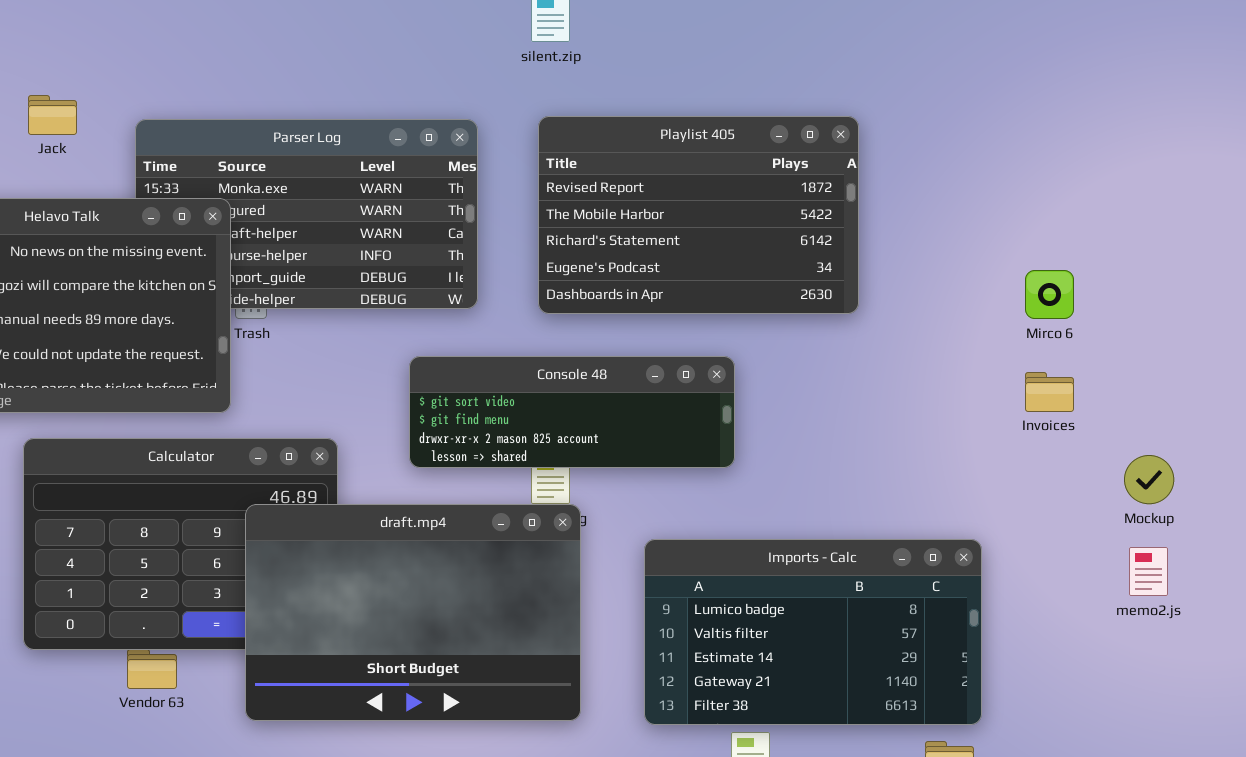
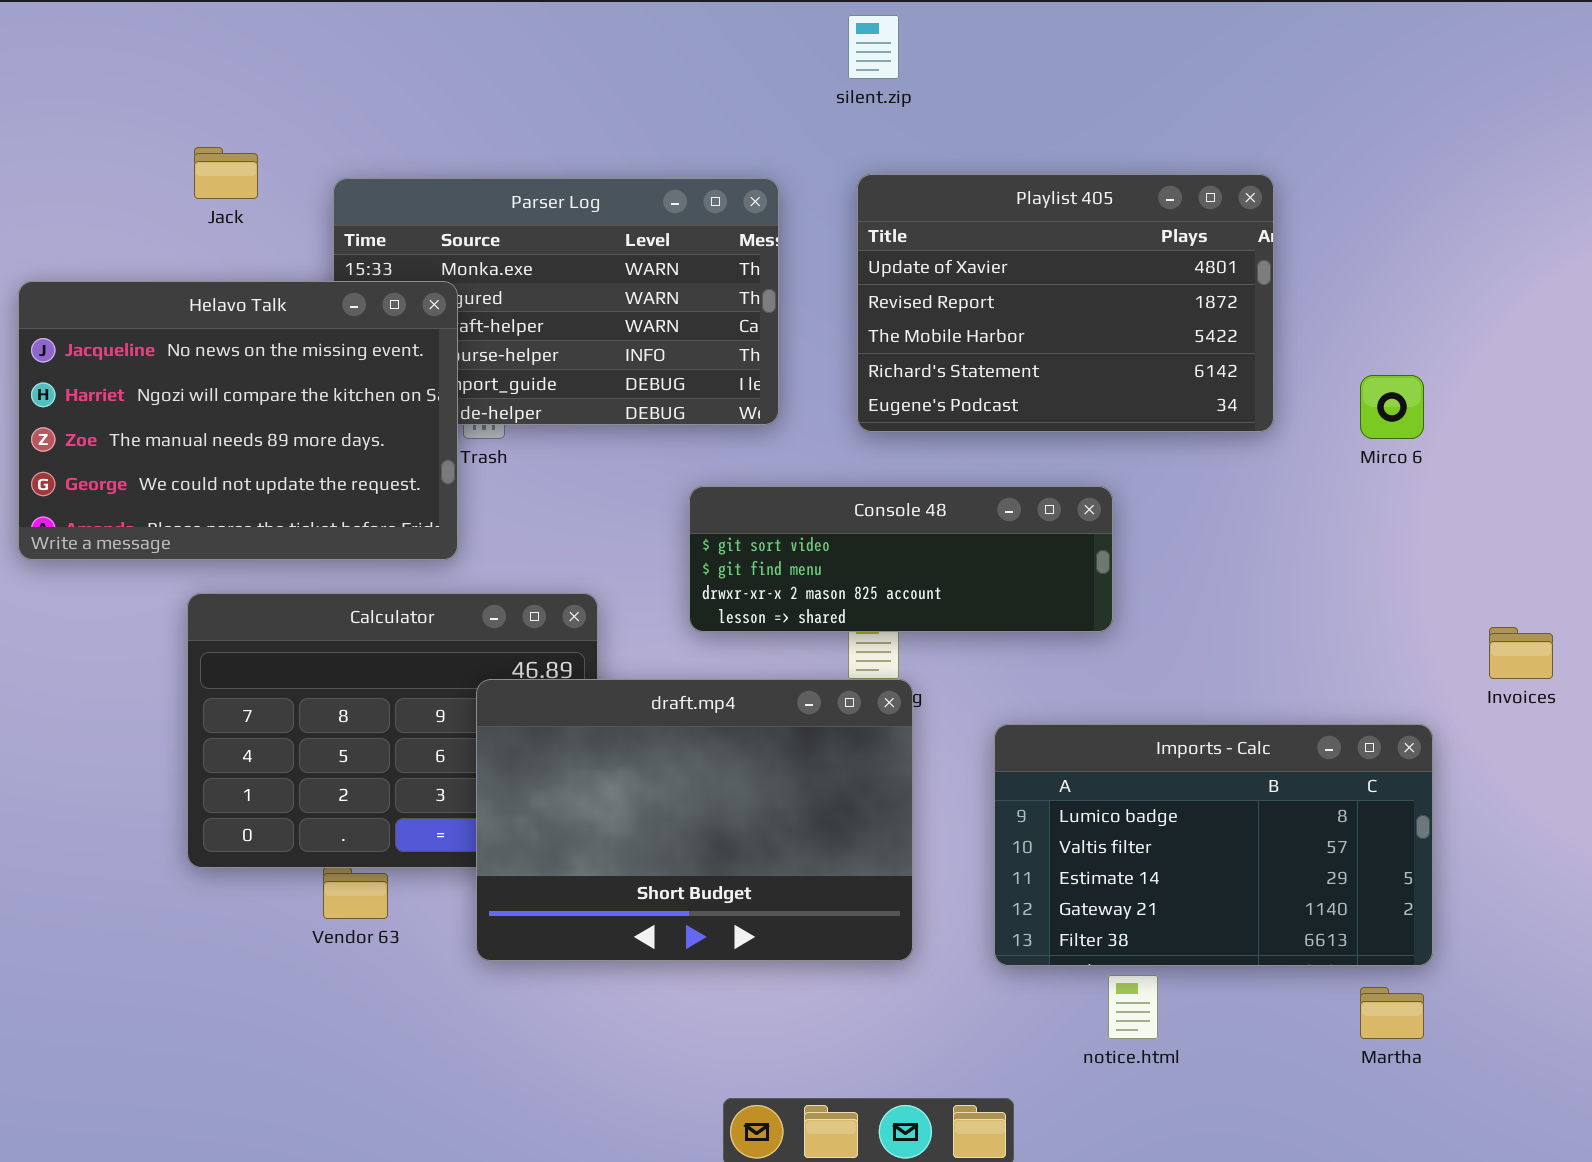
Playlist 405: [538,116,859,314] -> [857,174,1274,432], scrolled up 1 row
Mirco 6: [1025,270,1074,319] -> [1360,375,1424,439], moved
Invoices: [1025,372,1074,412] -> [1489,627,1553,679], moved

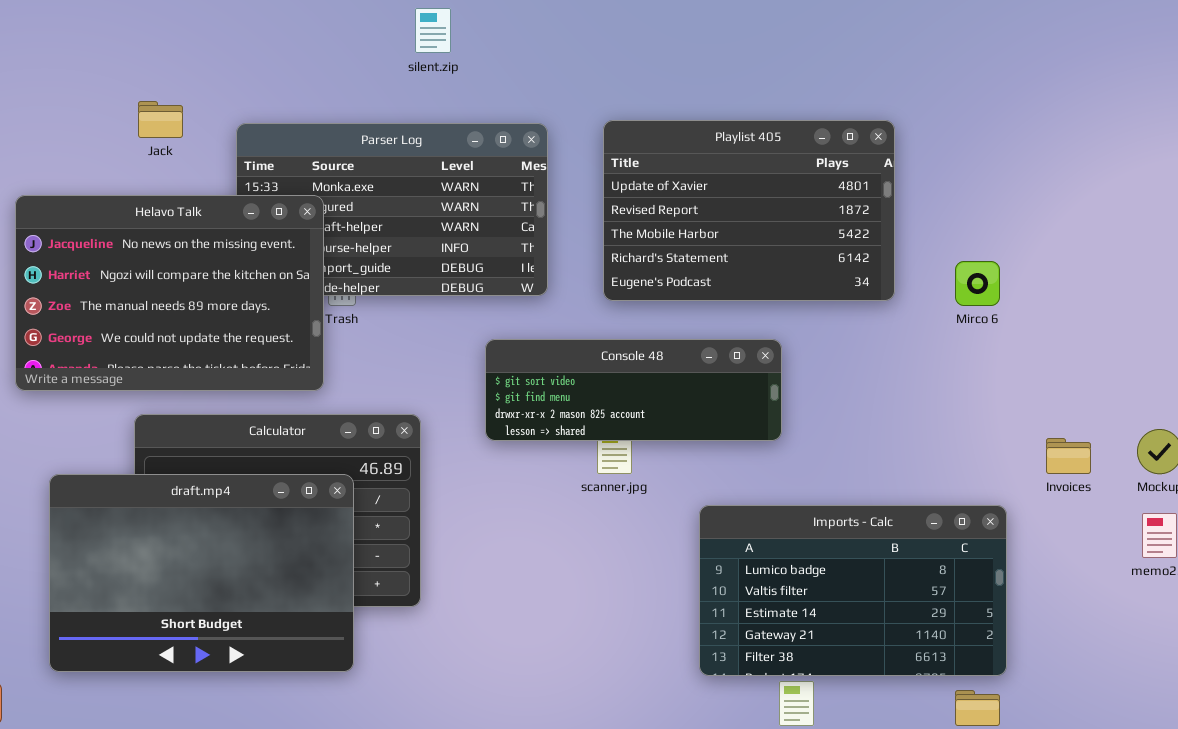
silent.zip: [848,15,899,79] -> [415,8,451,53], moved
draft.mp4: [476,679,913,961] -> [49,474,354,672], moved

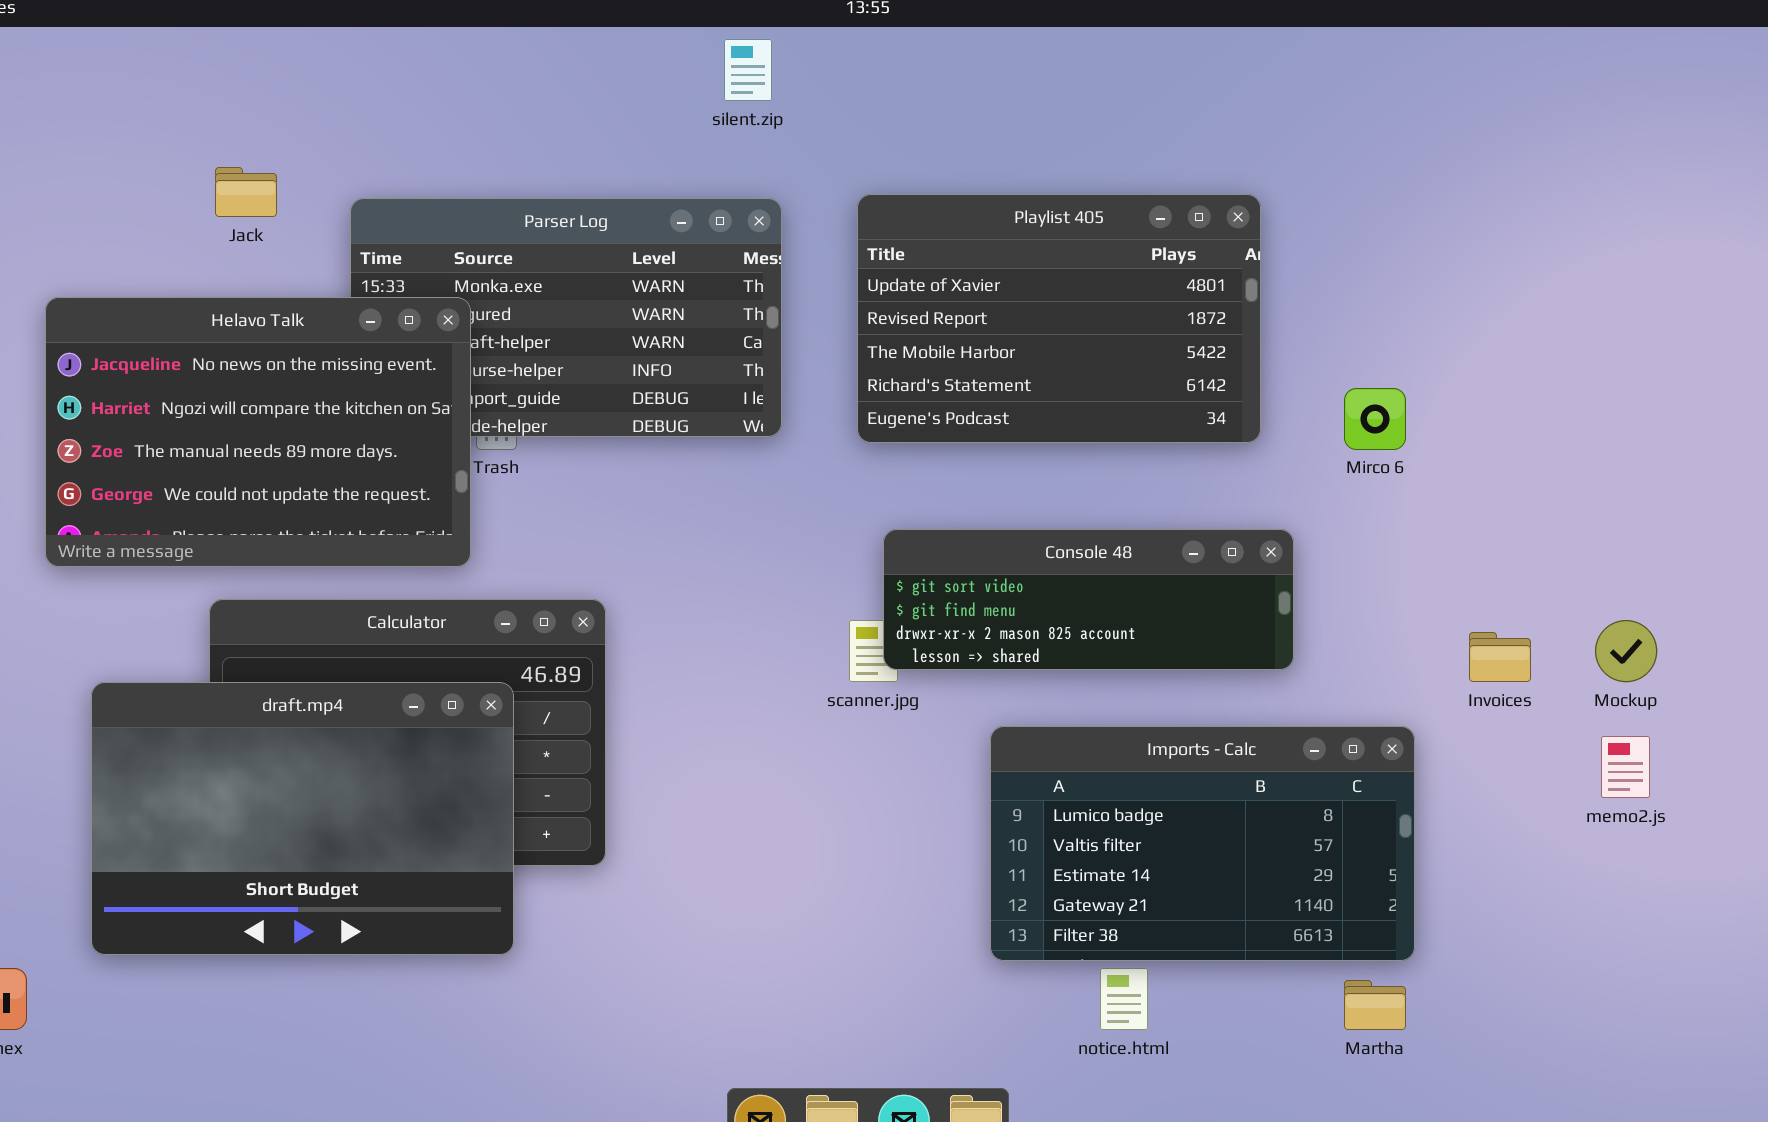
silent.zip: [415,8,451,53] -> [724,39,772,101], moved
Console 48: [485,339,782,441] -> [883,529,1294,670], moved

